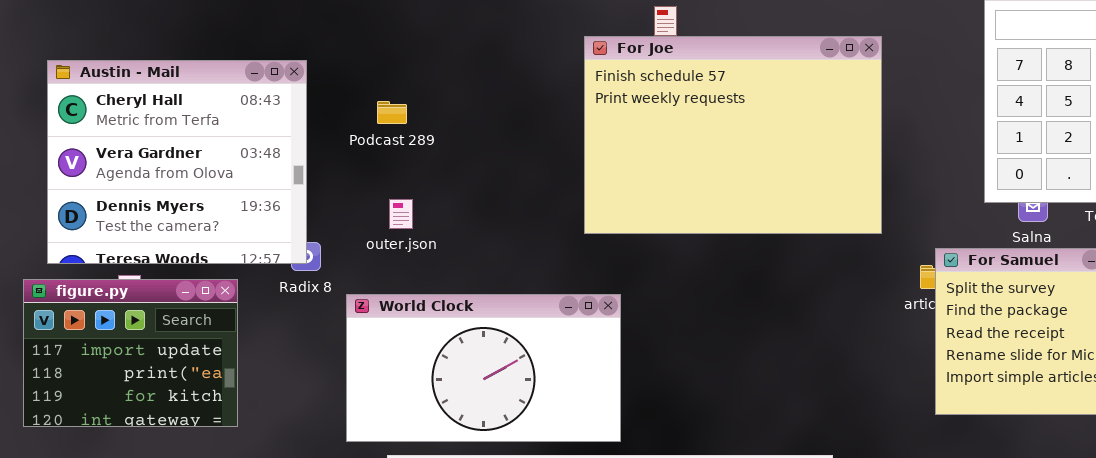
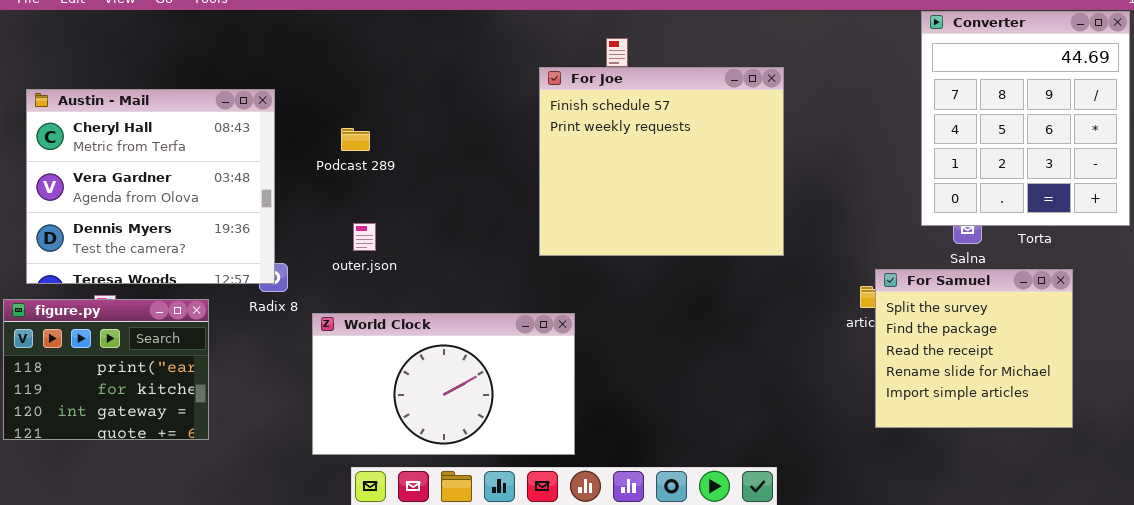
For Joe: [584,36,882,234] -> [539,67,784,256], resized
figure.py: [23,279,238,427] -> [3,299,209,440], scrolled down 1 row

